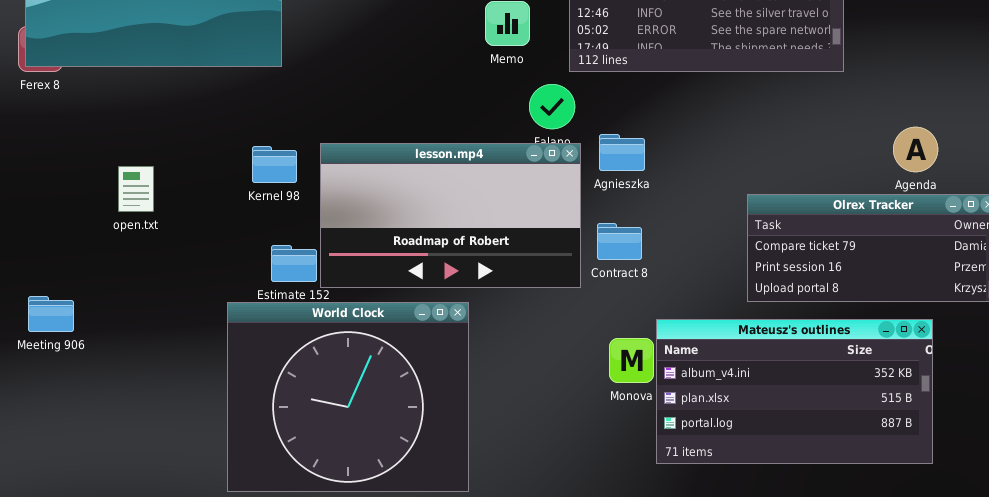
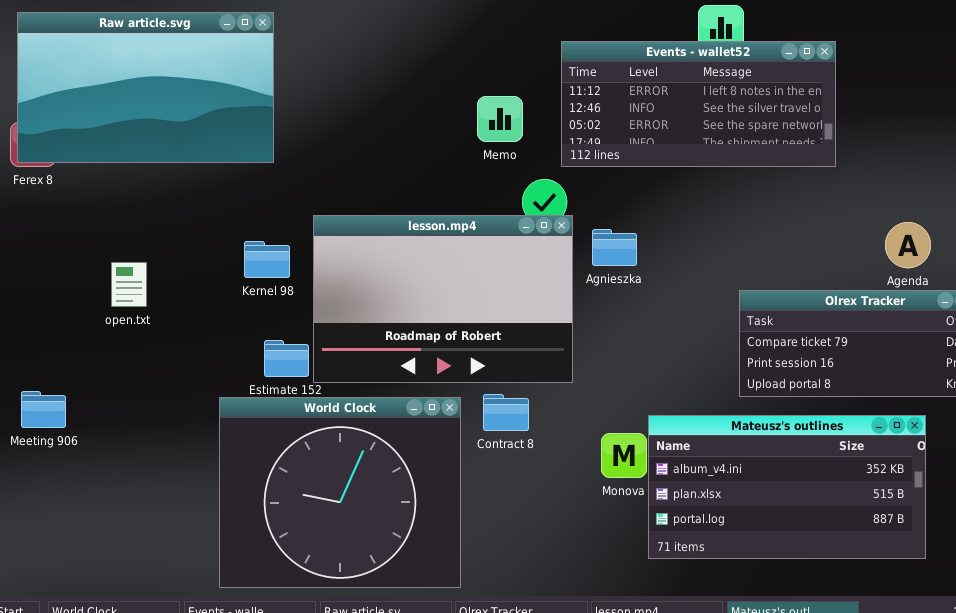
lesson.mp4: [320,143,581,288] -> [313,215,573,383], resized
Contract 8: [597,223,642,260] -> [483,394,529,431], moved

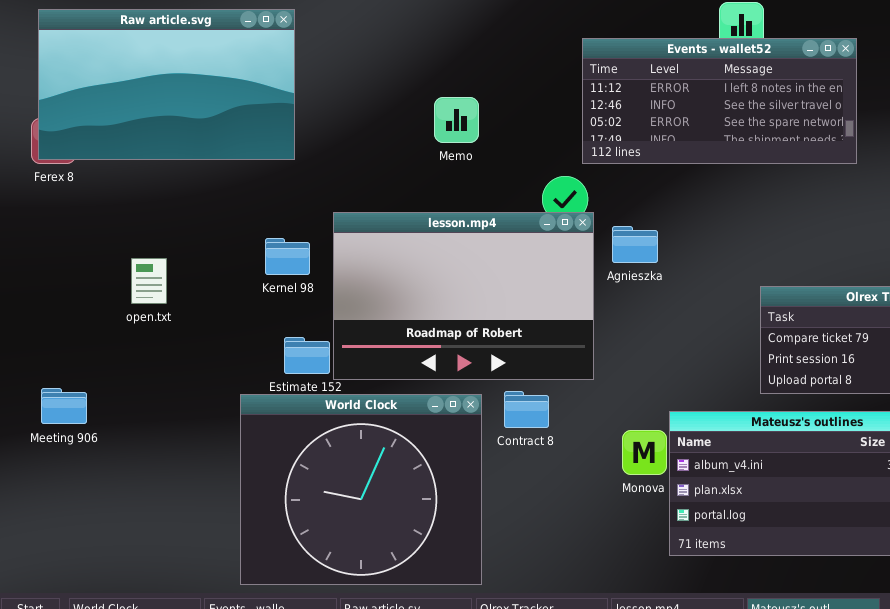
Memo: [477,96,523,142] -> [434,97,479,143], moved

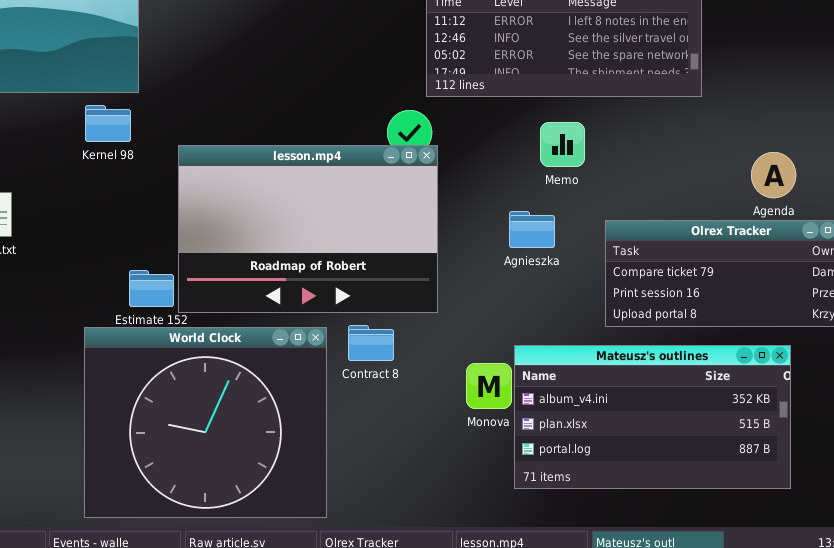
Memo: [434,97,479,143] -> [540,122,585,167], moved
Agnieszka: [612,226,658,263] -> [509,211,555,248], moved
Kernel 98: [265,238,310,275] -> [85,105,131,142], moved

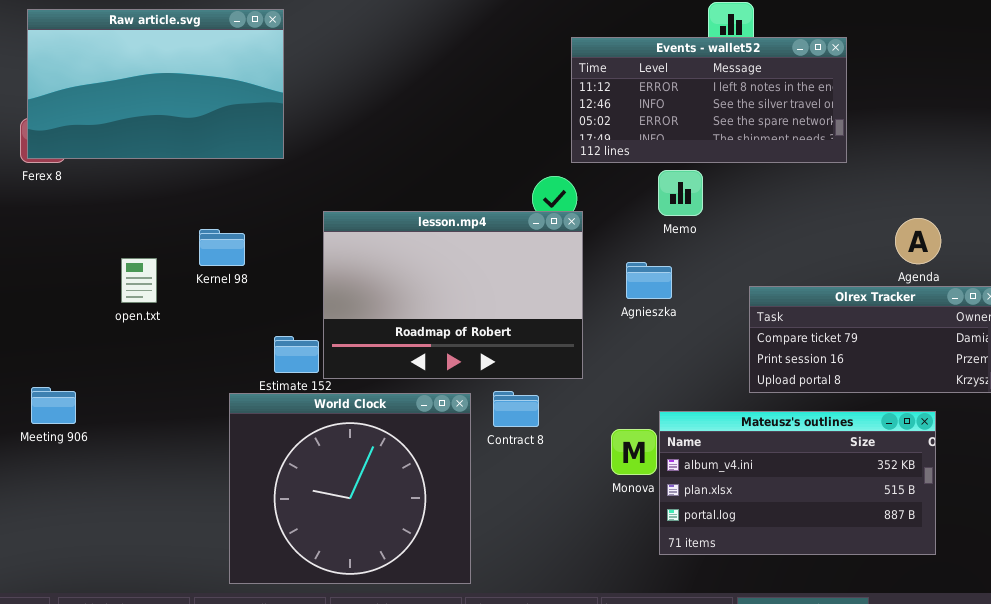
Kernel 98: [85,105,131,142] -> [199,229,245,266], moved
Memo: [540,122,585,167] -> [658,170,703,216], moved
Agnieszka: [509,211,555,248] -> [626,262,672,299], moved

